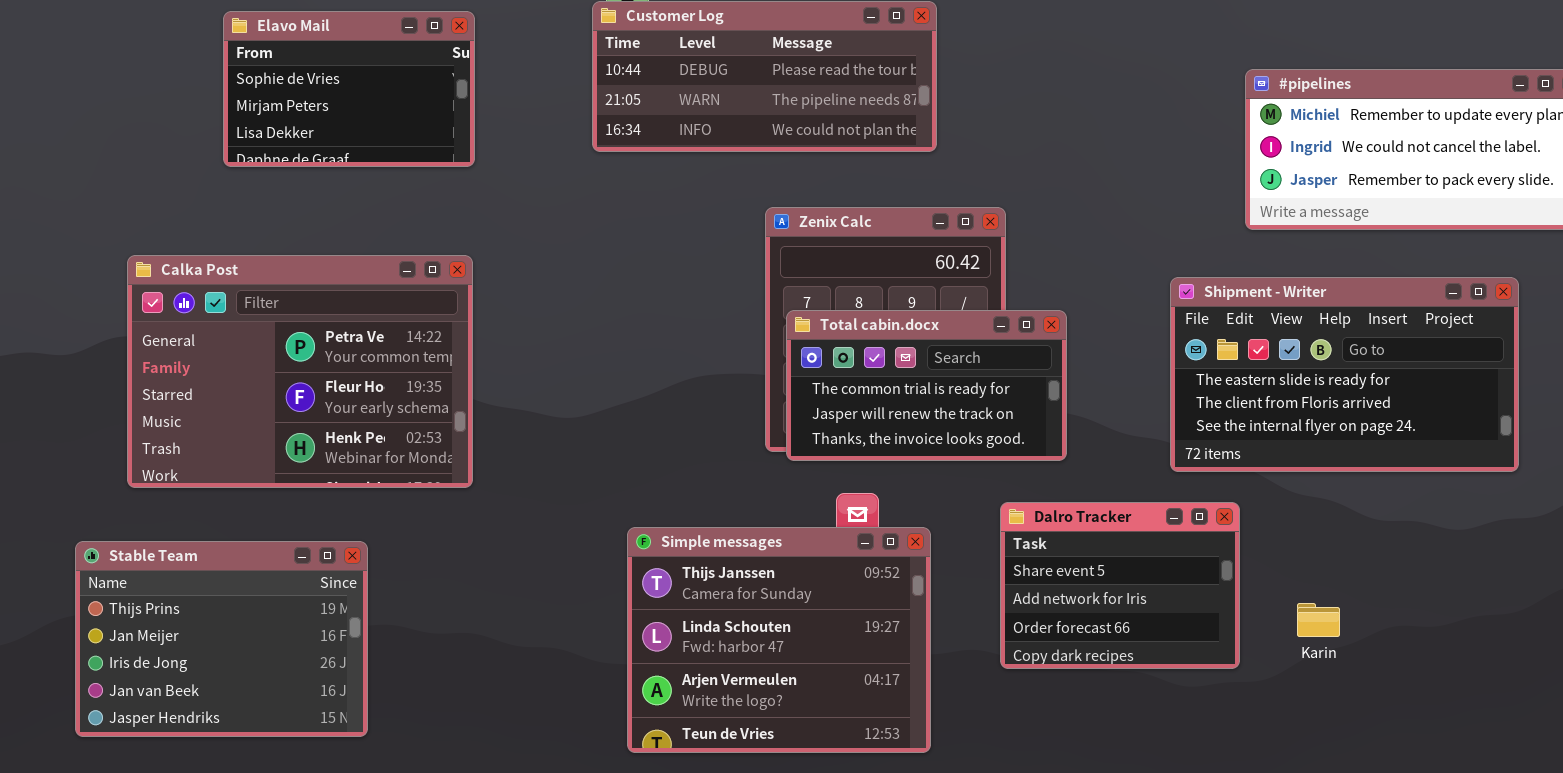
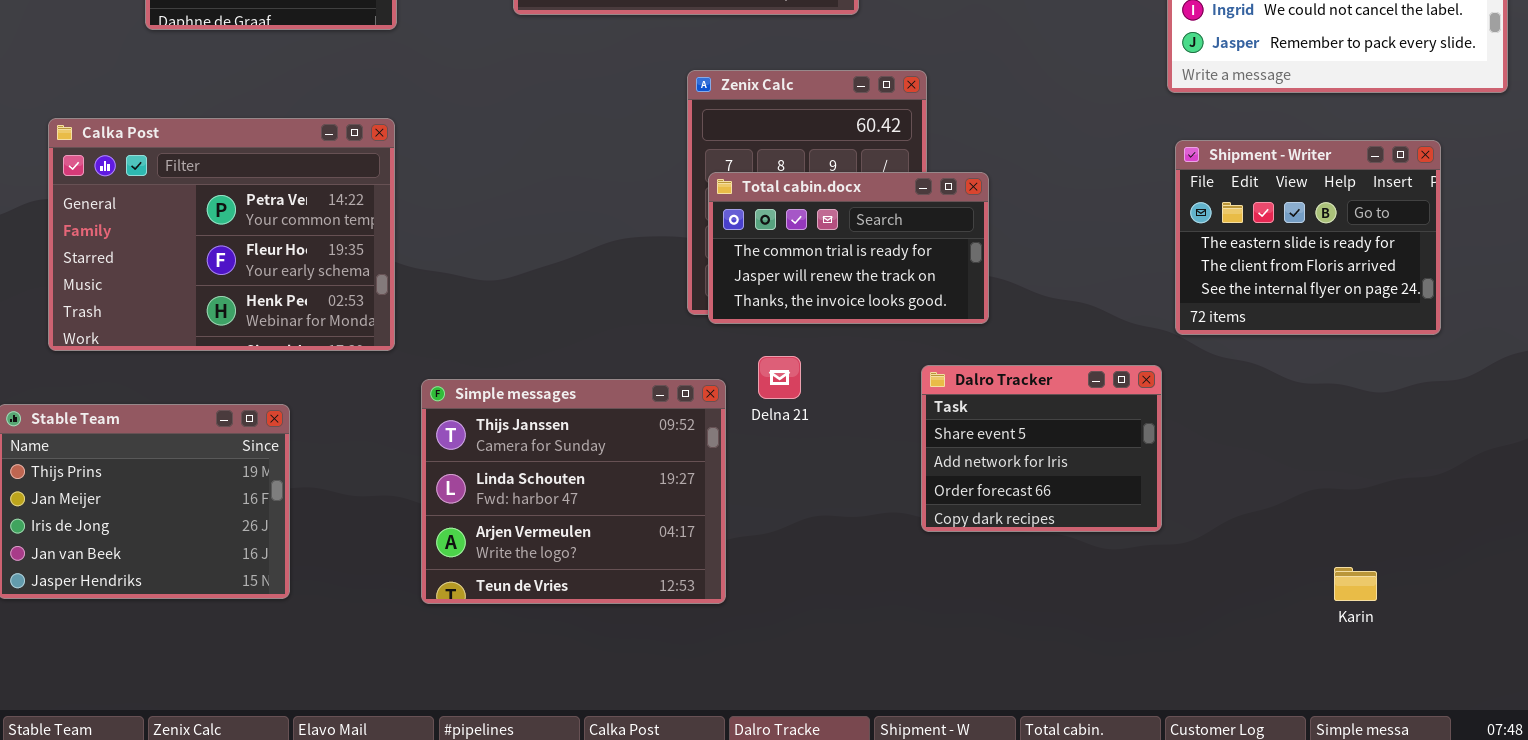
Shipment - Writer: [1170,277,1519,472] -> [1175,140,1441,335], resized
Simple messages: [627,527,931,753] -> [421,379,726,604], moved
Karin: [1297,603,1340,637] -> [1334,567,1377,601], moved

